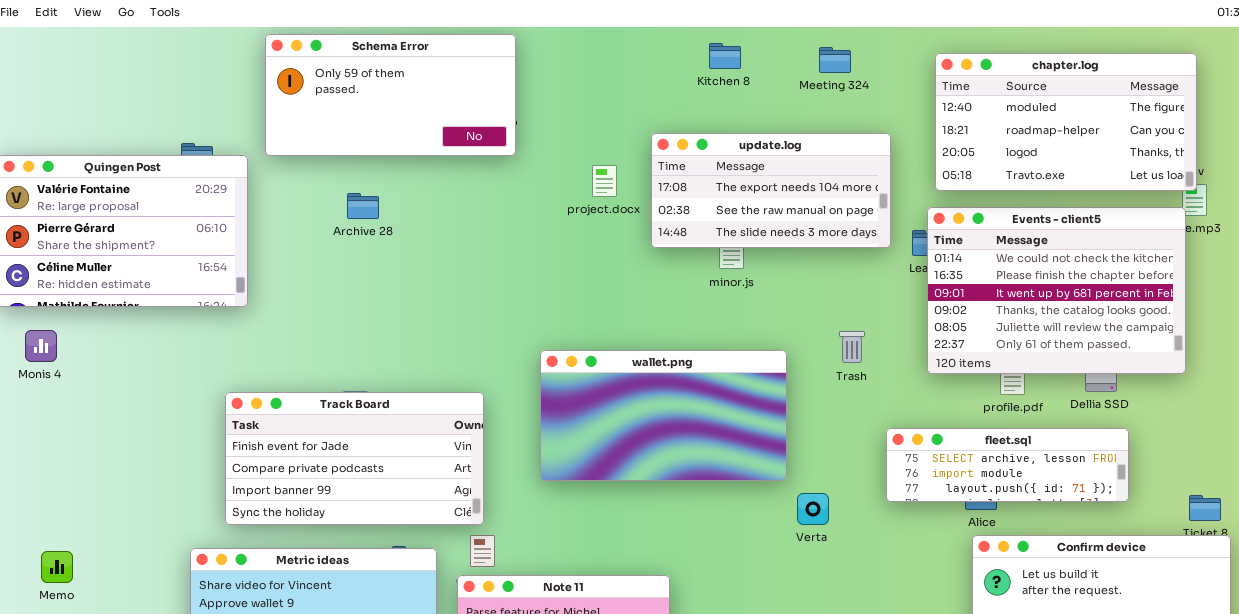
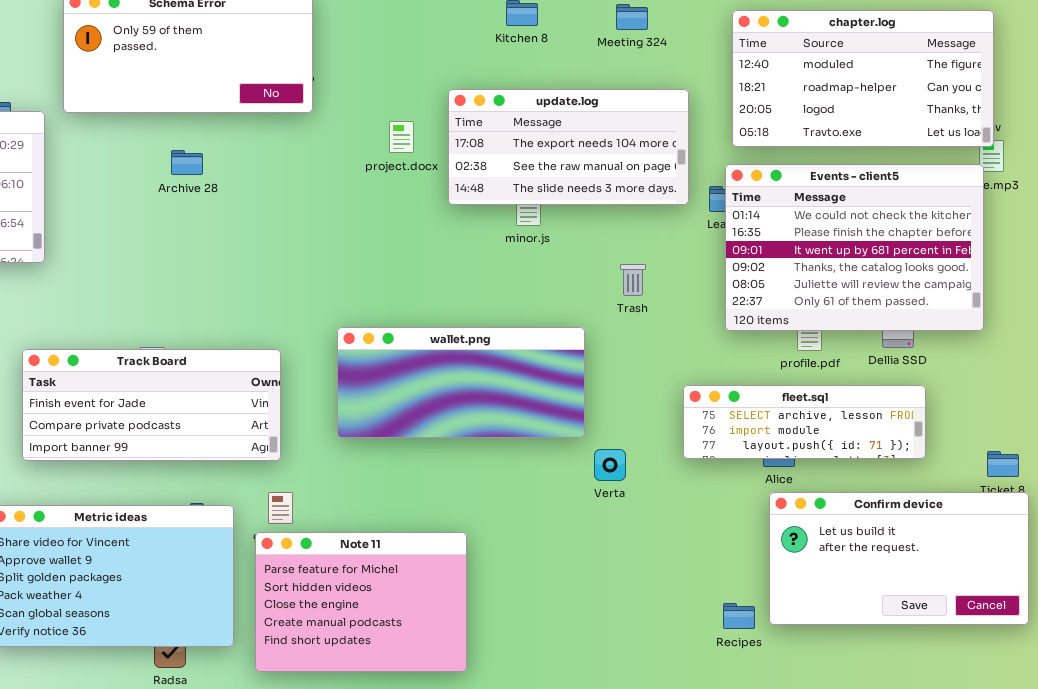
Archive 28: [347,193,379,219] -> [171,150,203,175], moved
Trash: [839,331,865,363] -> [620,264,646,296], moved
wallet.png: [540,350,787,481] -> [337,327,585,438], resized
Track Board: [225,392,484,525] -> [22,349,281,461], resized

